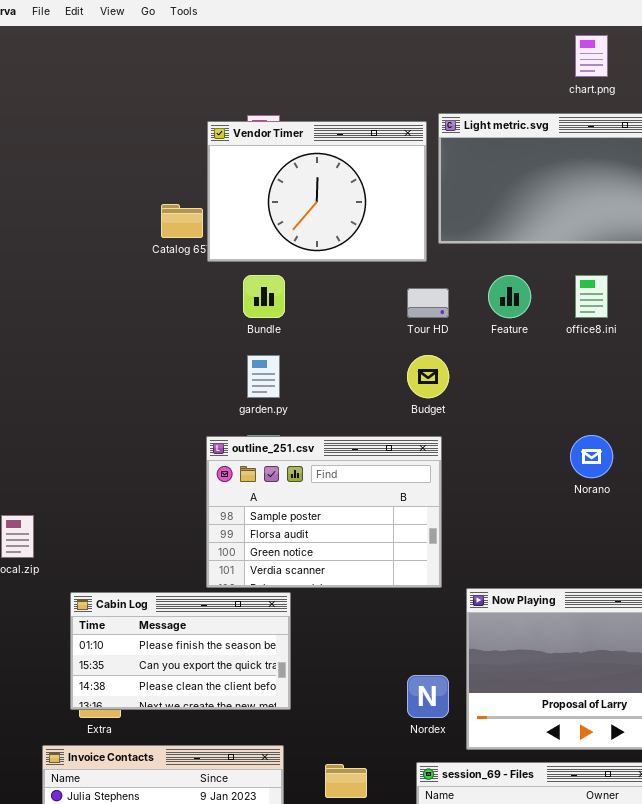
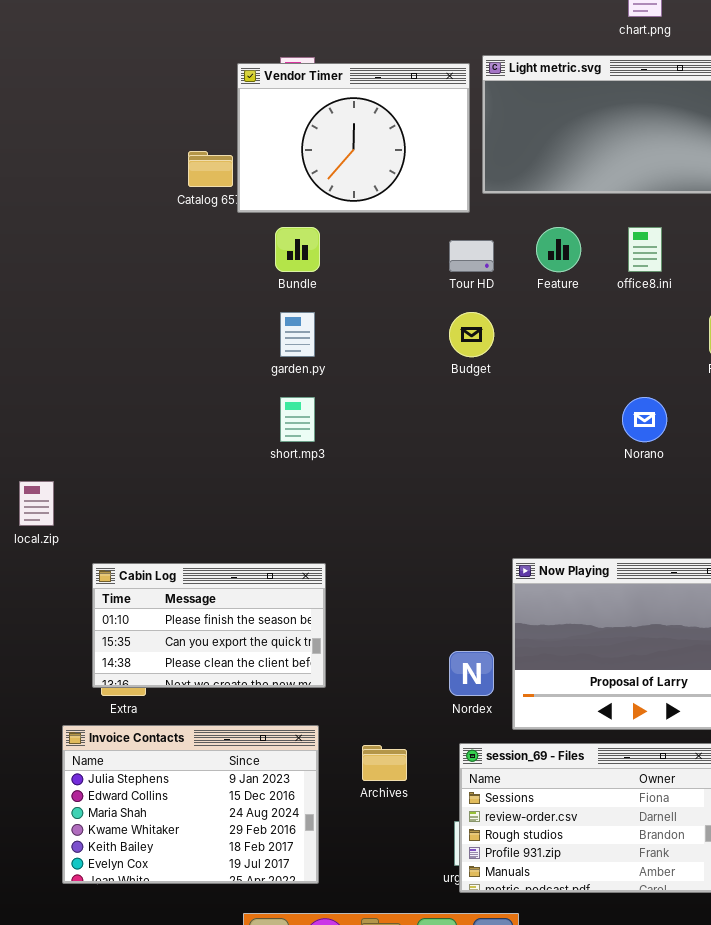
outline_251.csv: [206,436,442,588] -> none, closed

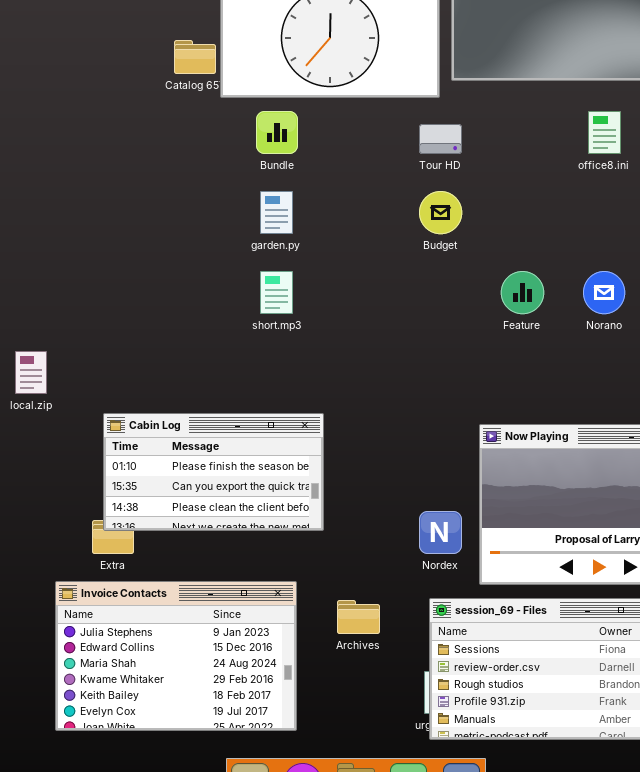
Feature: [536,227,581,272] -> [501,271,544,314], moved
Cabin Log: [92,563,326,688] -> [103,413,324,531], moved

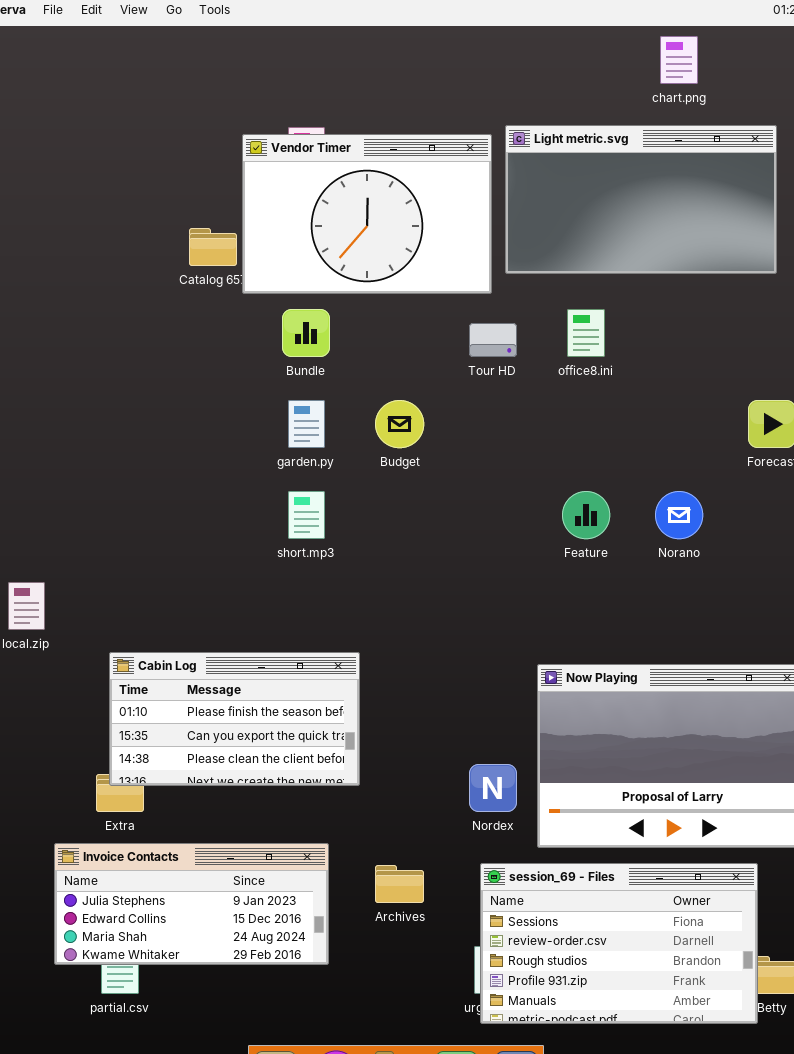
office8.ini: [588,111,621,154] -> [567,309,605,357], moved
Budget: [419,191,462,234] -> [375,400,424,448], moved
Invoice Contacts: [55,581,297,731] -> [54,843,329,965], resized

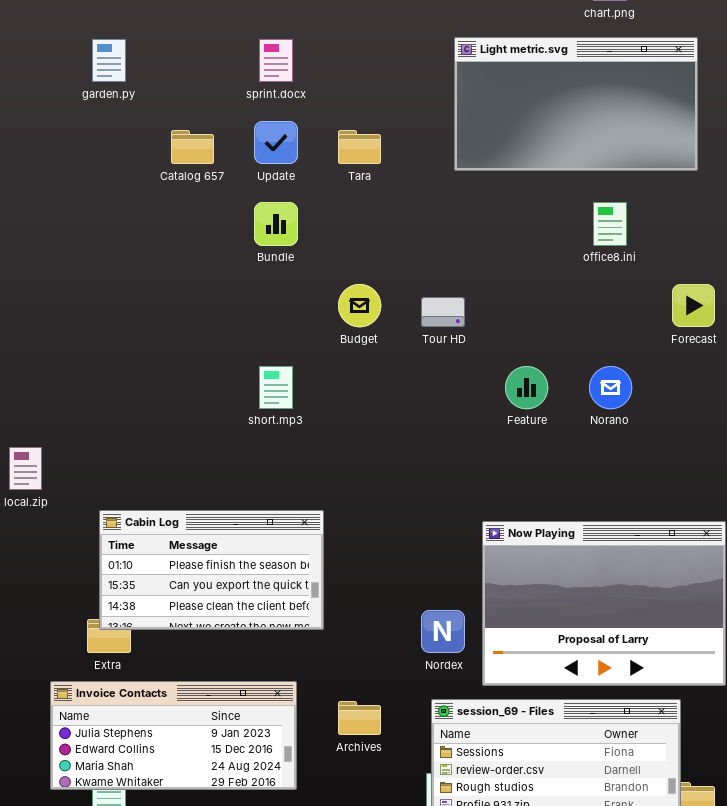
Vendor Timer: [242,134,492,294] -> none, closed
office8.ini: [567,309,605,357] -> [593,202,627,246], moved
Tour HD: [469,323,517,357] -> [421,297,465,327], moved
garden.py: [288,400,325,448] -> [92,39,126,82], moved

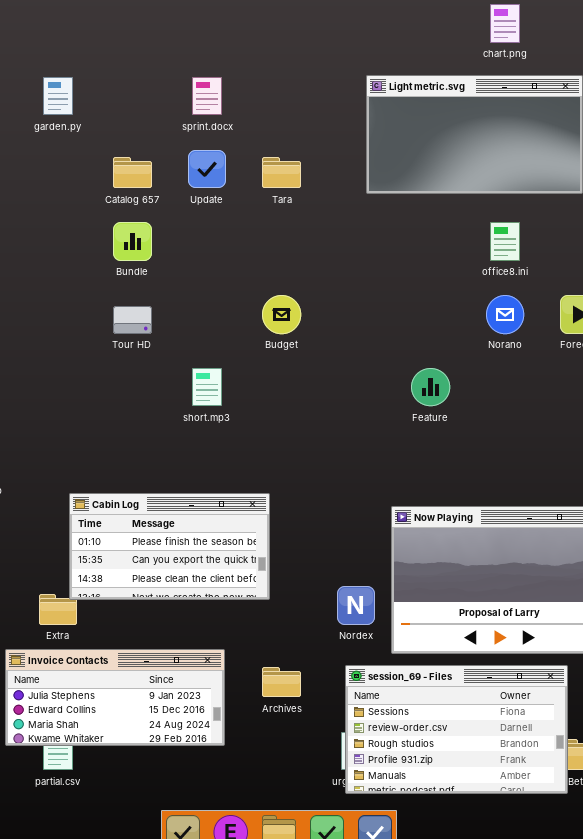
Bundle: [254,202,298,246] -> [113,222,152,261], moved
Tour HD: [421,297,465,327] -> [113,306,152,334], moved
Norano: [589,366,632,409] -> [486,295,524,334], moved
Cabin Log: [99,510,324,630] -> [69,493,270,600], moved

